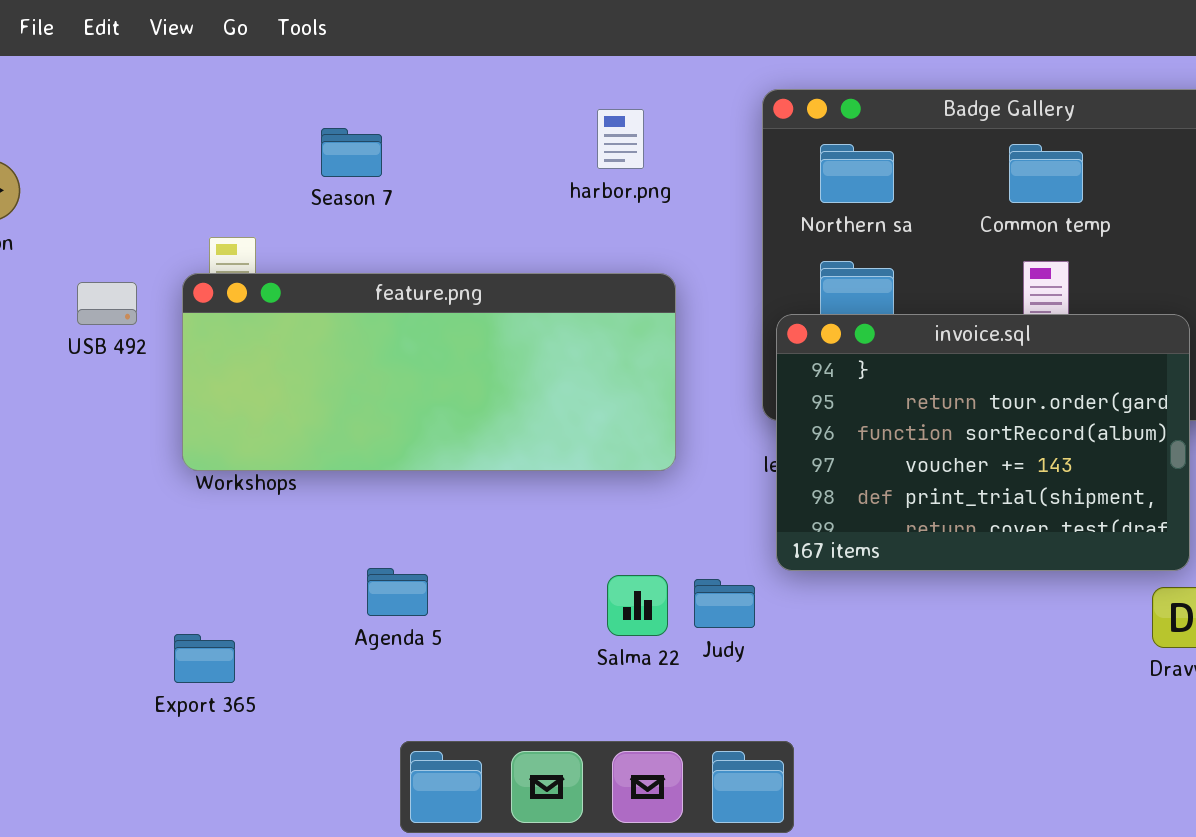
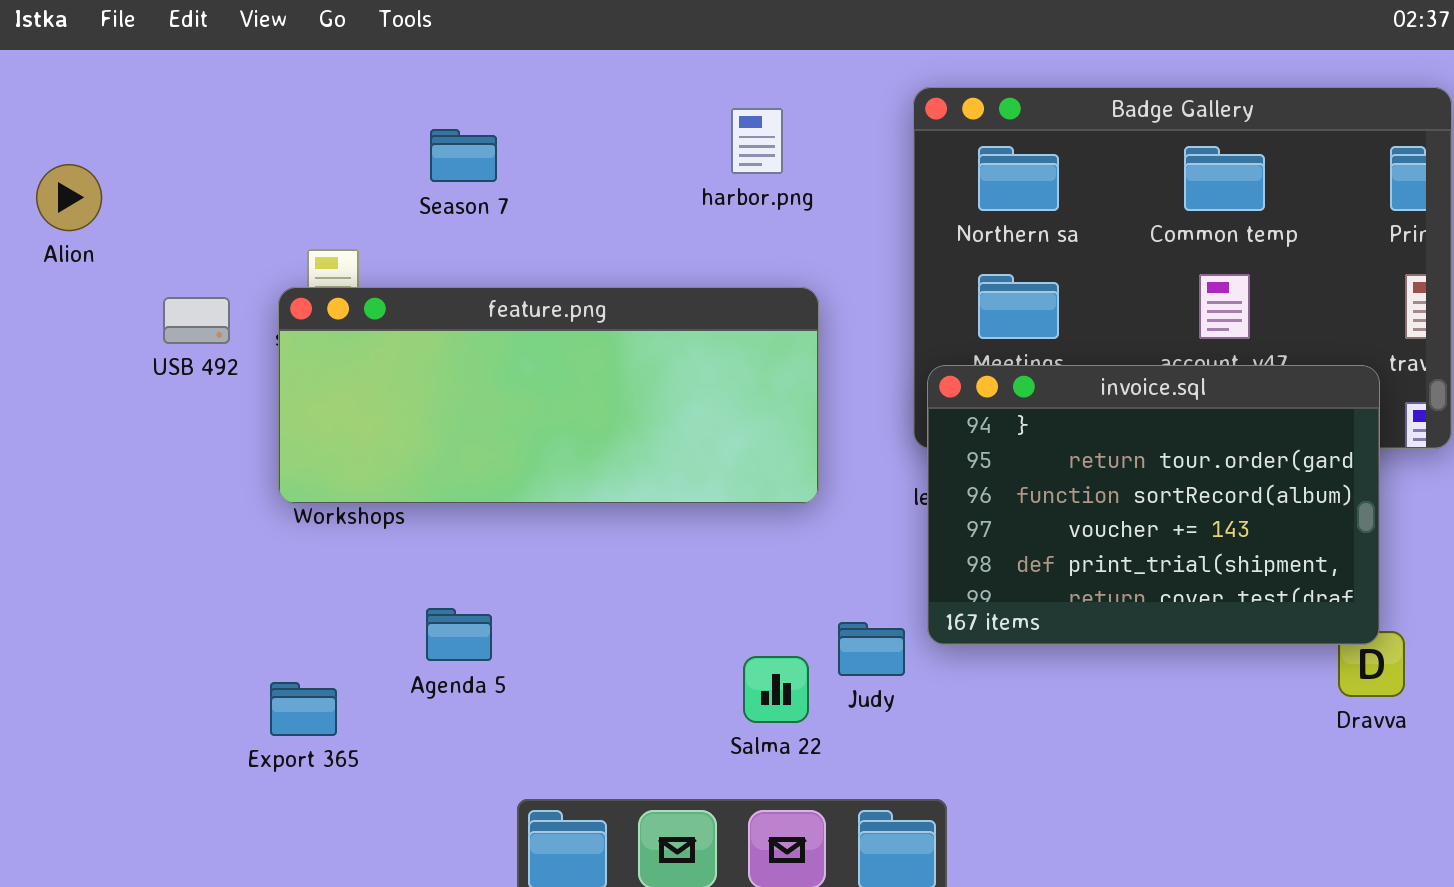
invoice.sql: [776,314,1190,571] -> [927,365,1380,645], moved
Agenda 5: [367,568,428,616] -> [426,608,492,661], moved
Salma 22: [607,575,668,636] -> [743,656,809,723], moved

